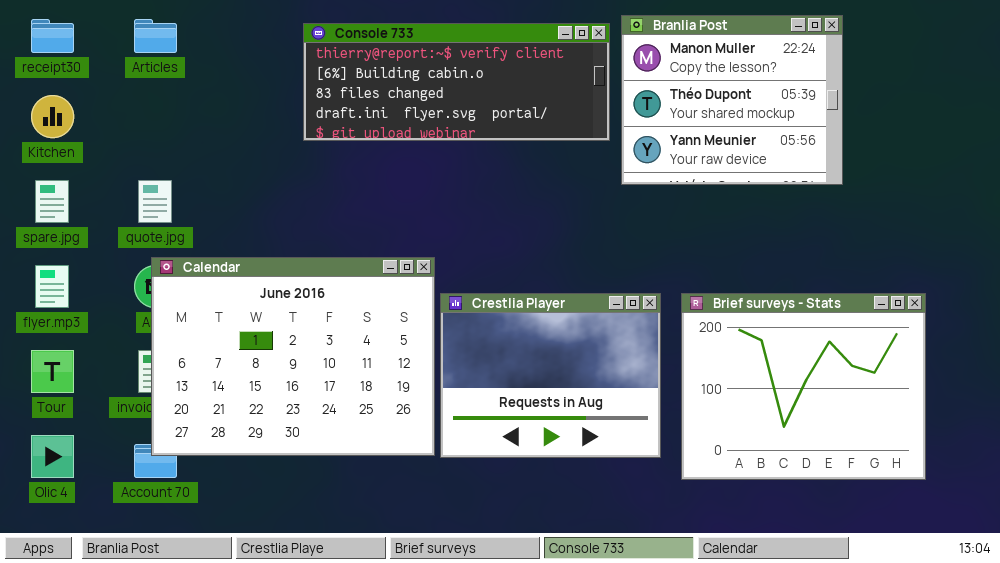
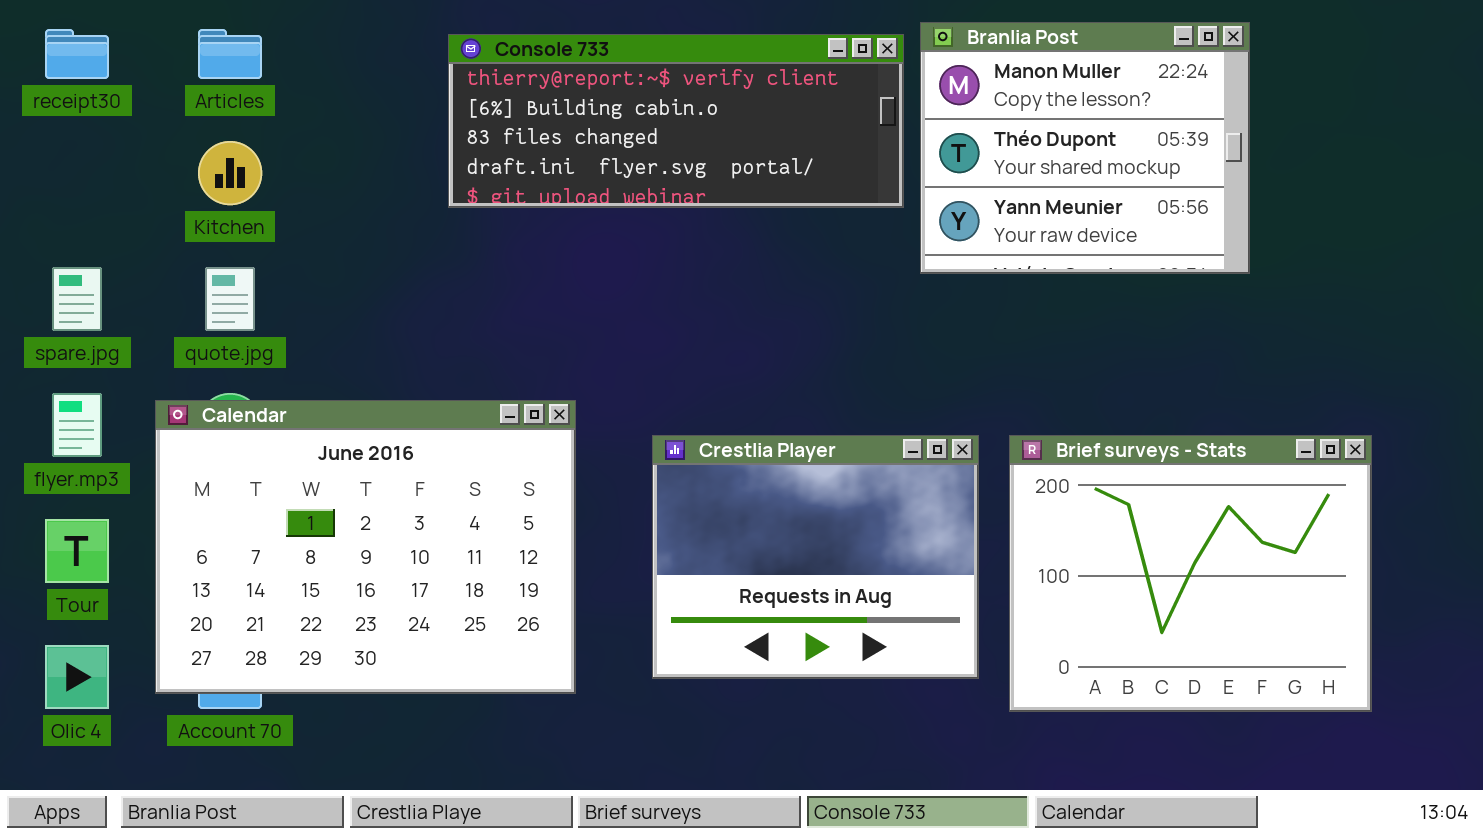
Kitchen: [31,95,74,138] -> [198,141,262,205], moved
Calendar: [151,257,435,456] -> [155,400,576,694], moved

